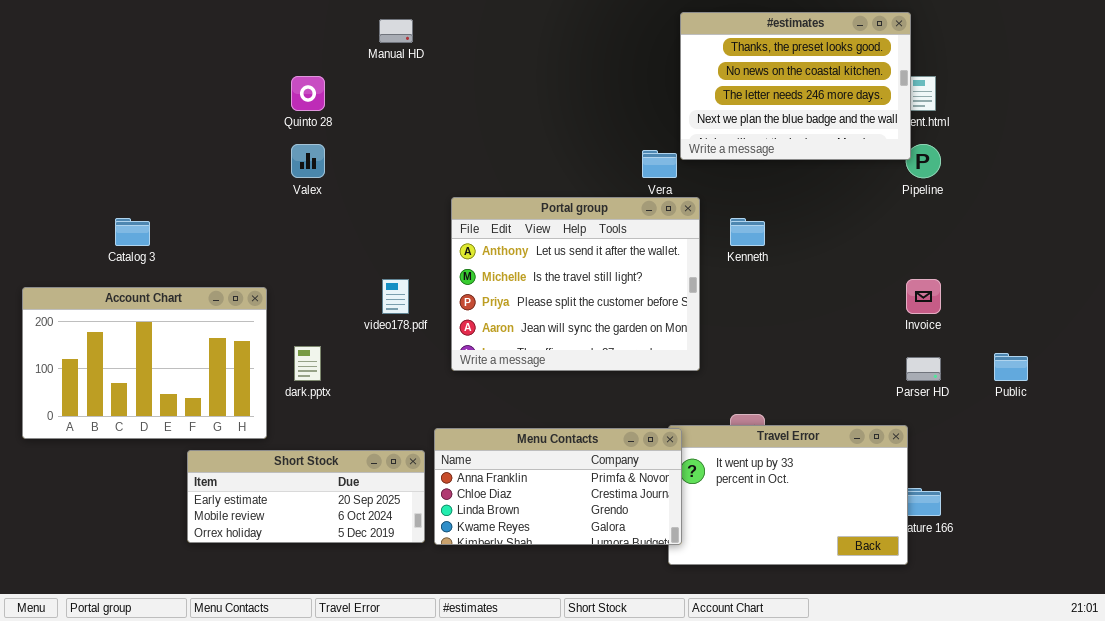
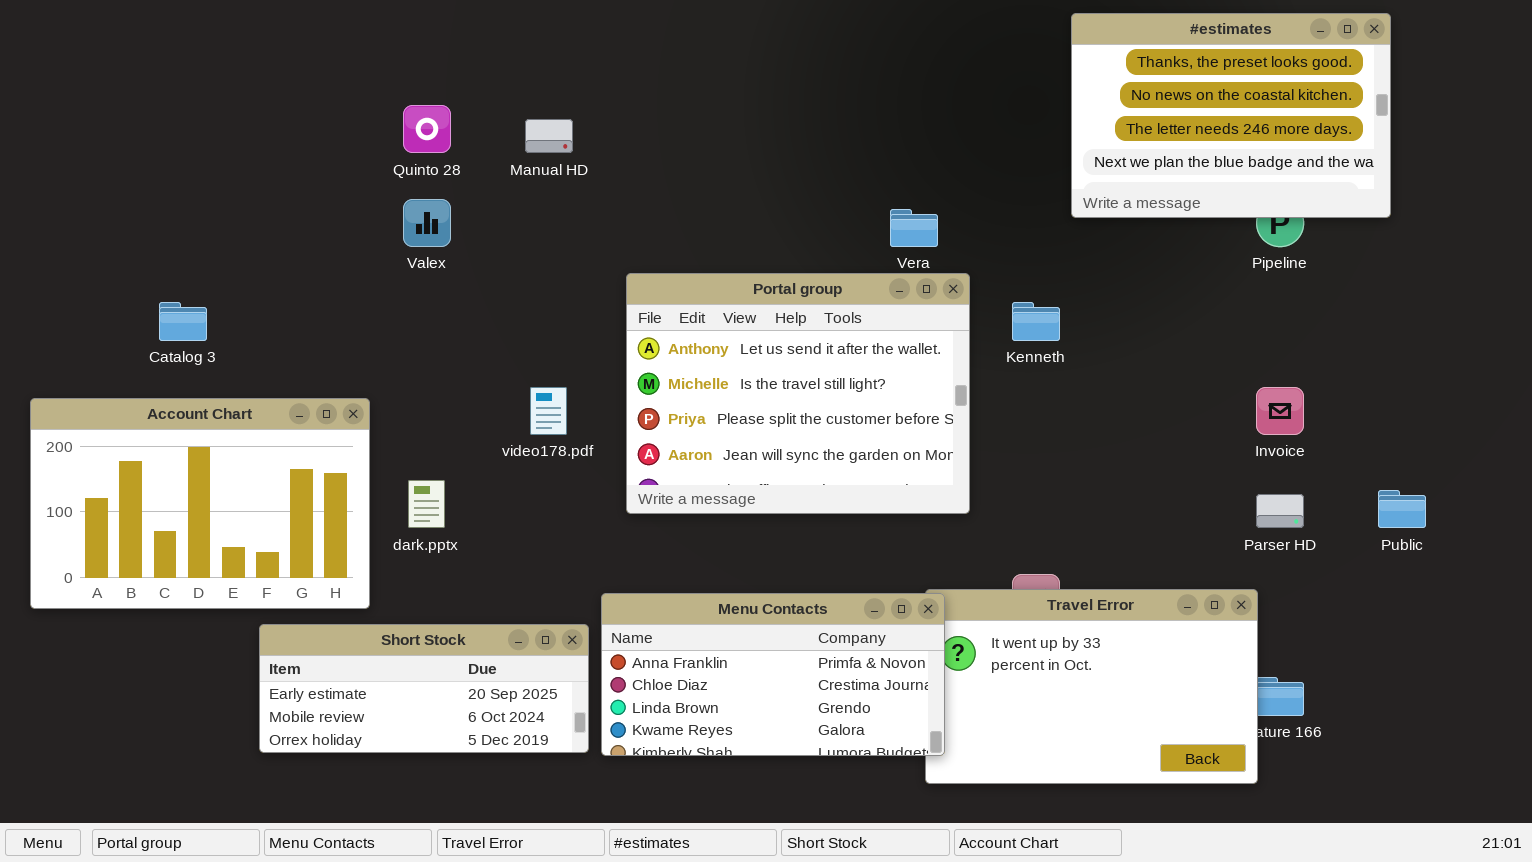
#estimates: [680,12,911,160] -> [1071,13,1391,218], moved
Manual HD: [379,19,413,43] -> [525,119,573,153], moved

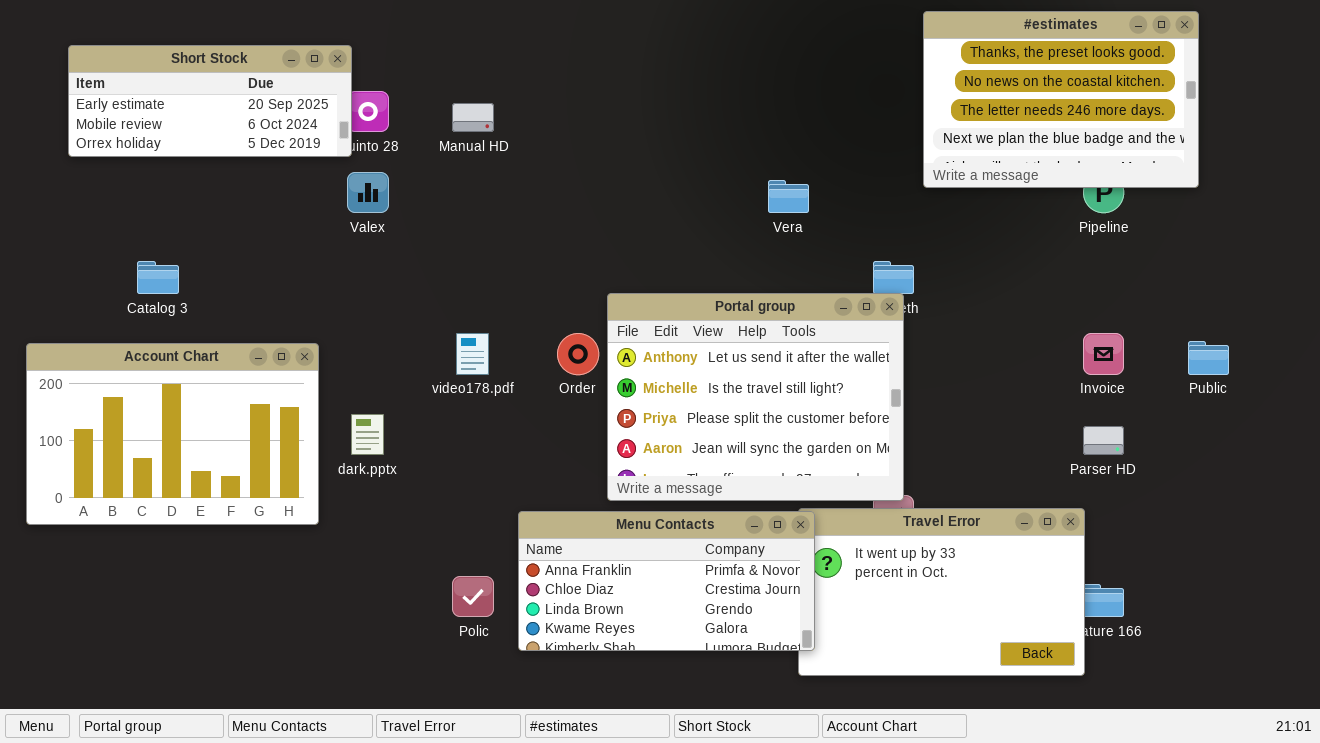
Portal group: [626,273,970,514] -> [607,293,904,501], moved
Public: [1378,490,1426,528] -> [1188,341,1229,375], moved
Short Stock: [259,624,589,753] -> [68,45,352,157], moved

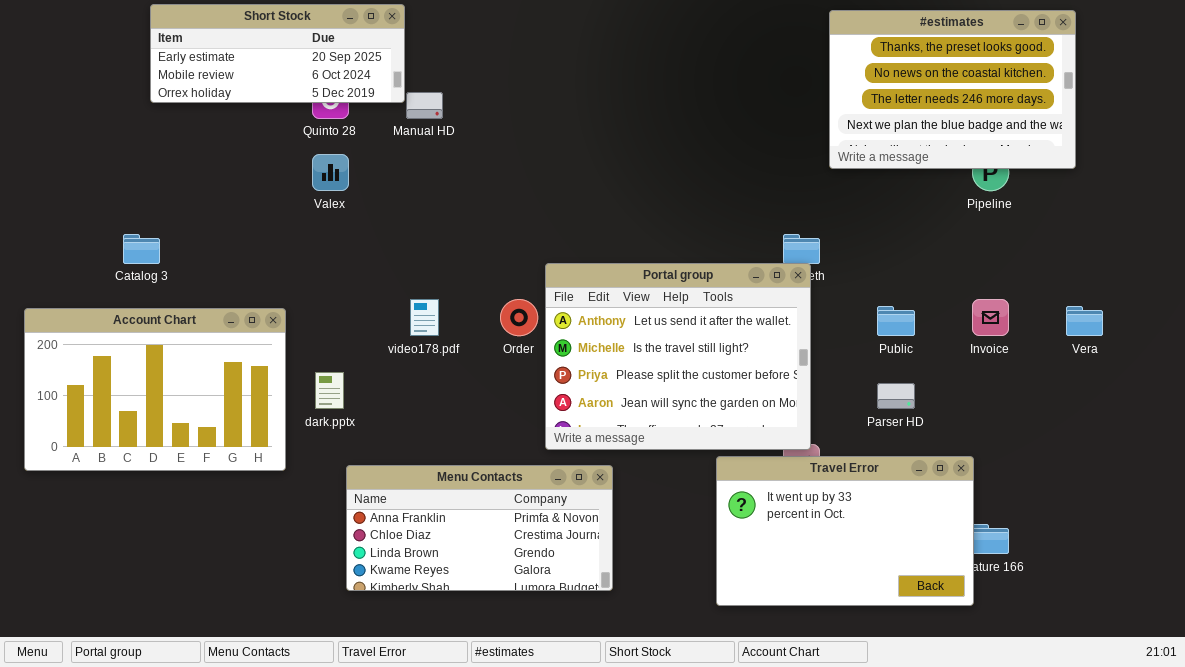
Short Stock: [68,45,352,157] -> [150,4,405,103], moved
Vera: [768,180,809,213] -> [1066,306,1103,336], moved
Public: [1188,341,1229,375] -> [877,306,915,336], moved
Parser HD: [1083,426,1124,455] -> [877,383,915,409], moved
Menu Contacts: [518,511,815,651] -> [346,465,613,591], moved

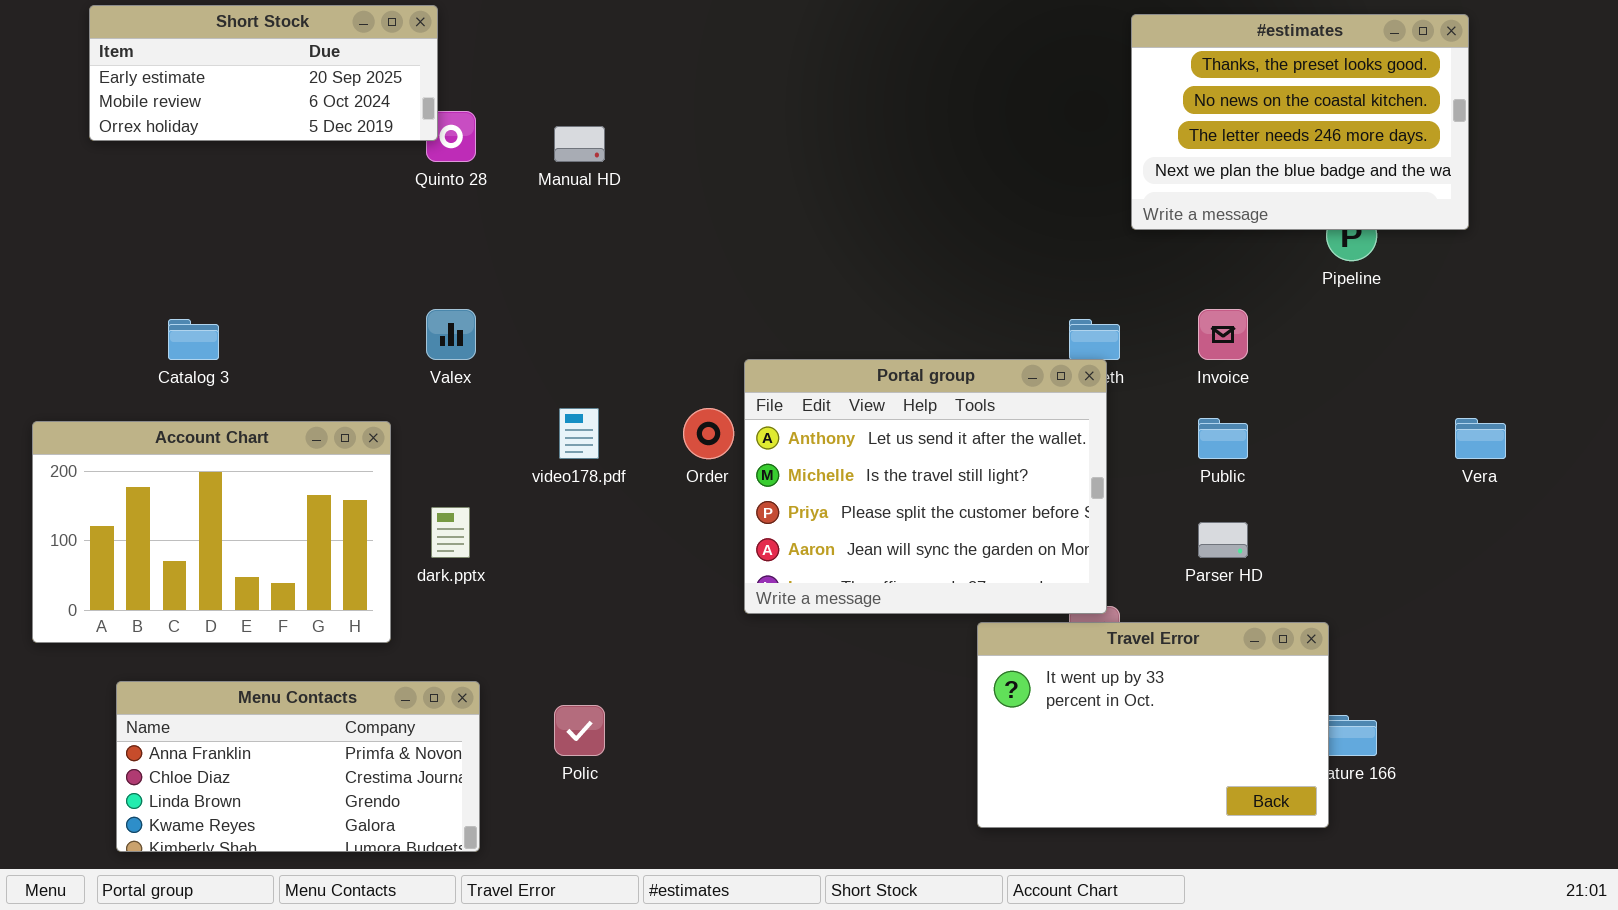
Short Stock: [150,4,405,103] -> [89,5,438,141], moved
Valex: [312,154,349,191] -> [426,309,476,360], moved
Invoice: [972,299,1009,336] -> [1198,309,1248,360], moved
Menu Contacts: [346,465,613,591] -> [116,681,480,852], moved

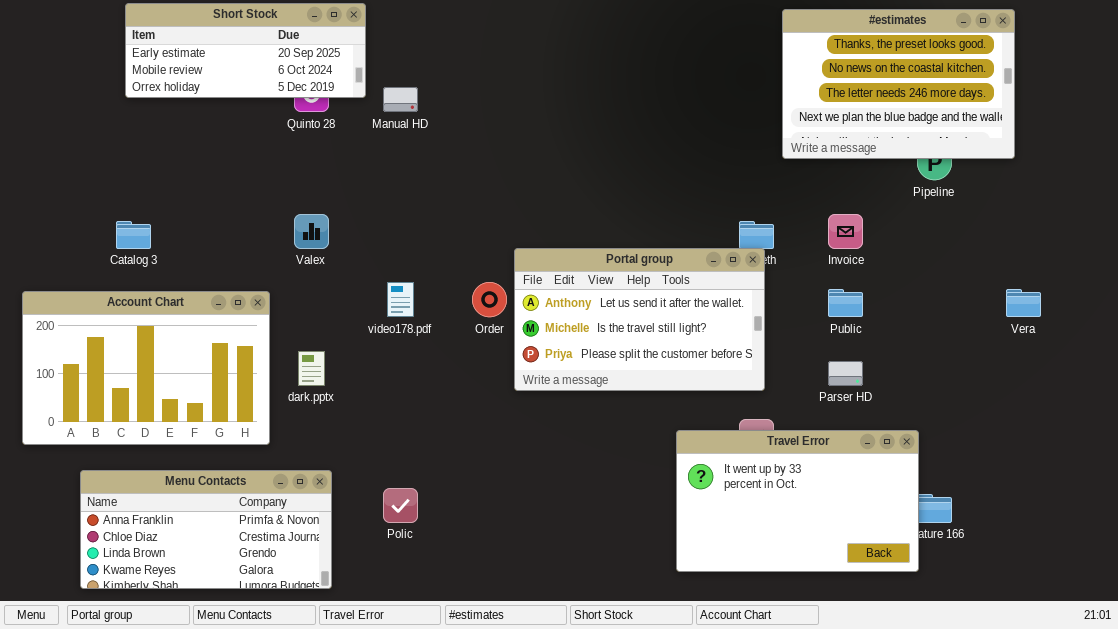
Short Stock: [89,5,438,141] -> [125,3,366,98], moved
Portal group: [744,359,1107,614] -> [514,248,765,391], resized

